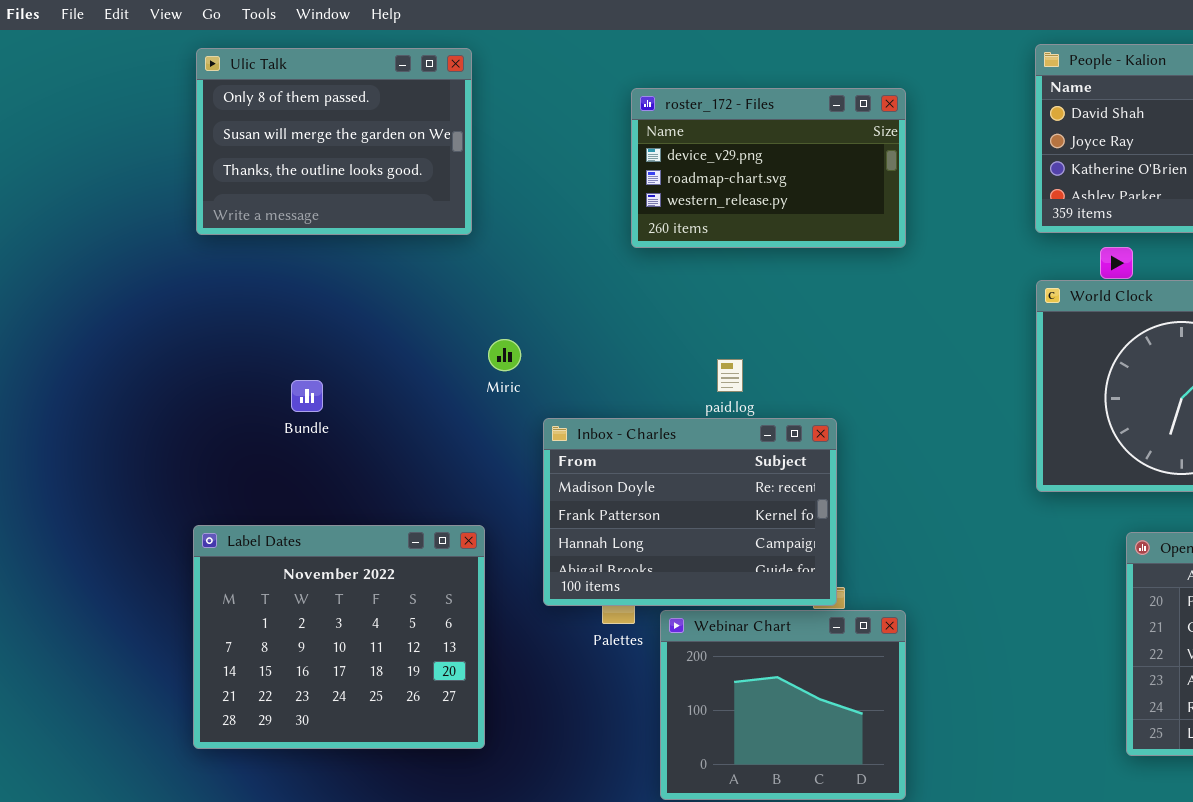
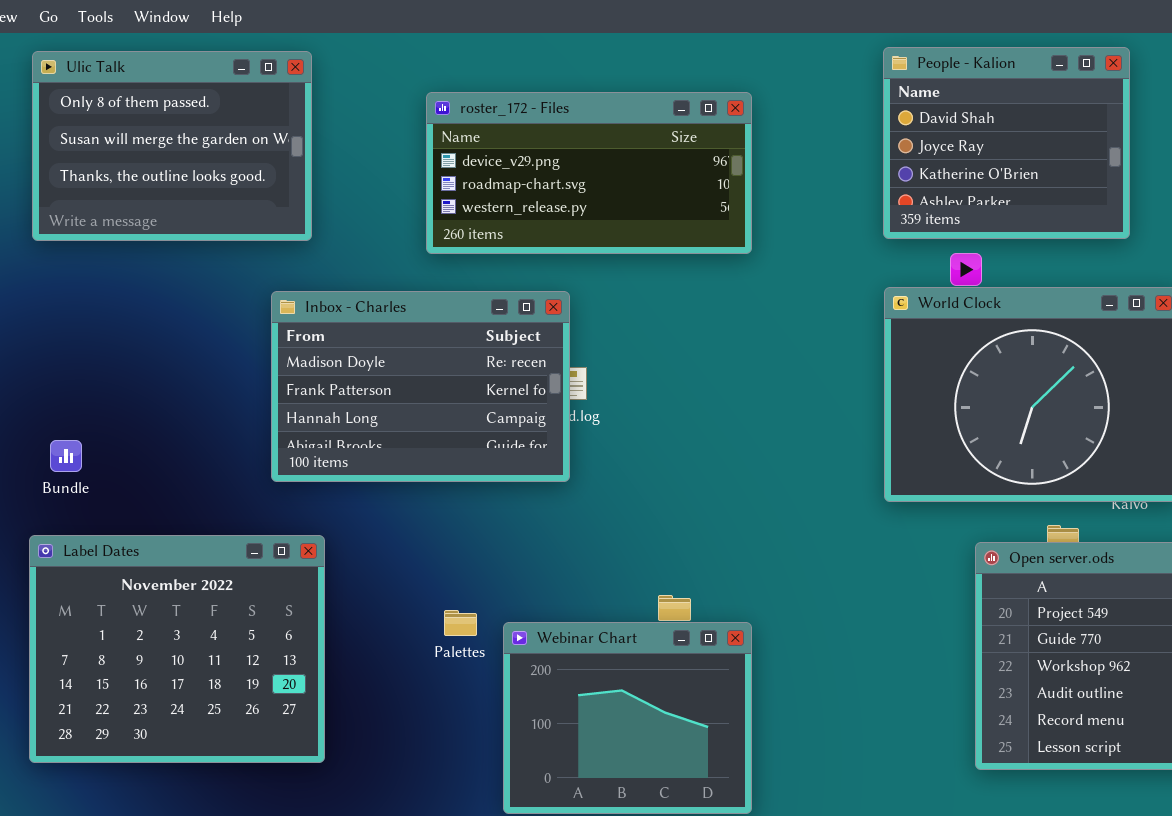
roster_172 - Files: [631,88,906,248] -> [426,92,752,254], resized
Bundle: [291,380,323,412] -> [50,440,82,472], moved
Inbox - Charles: [543,418,837,606] -> [271,291,570,482], moved

